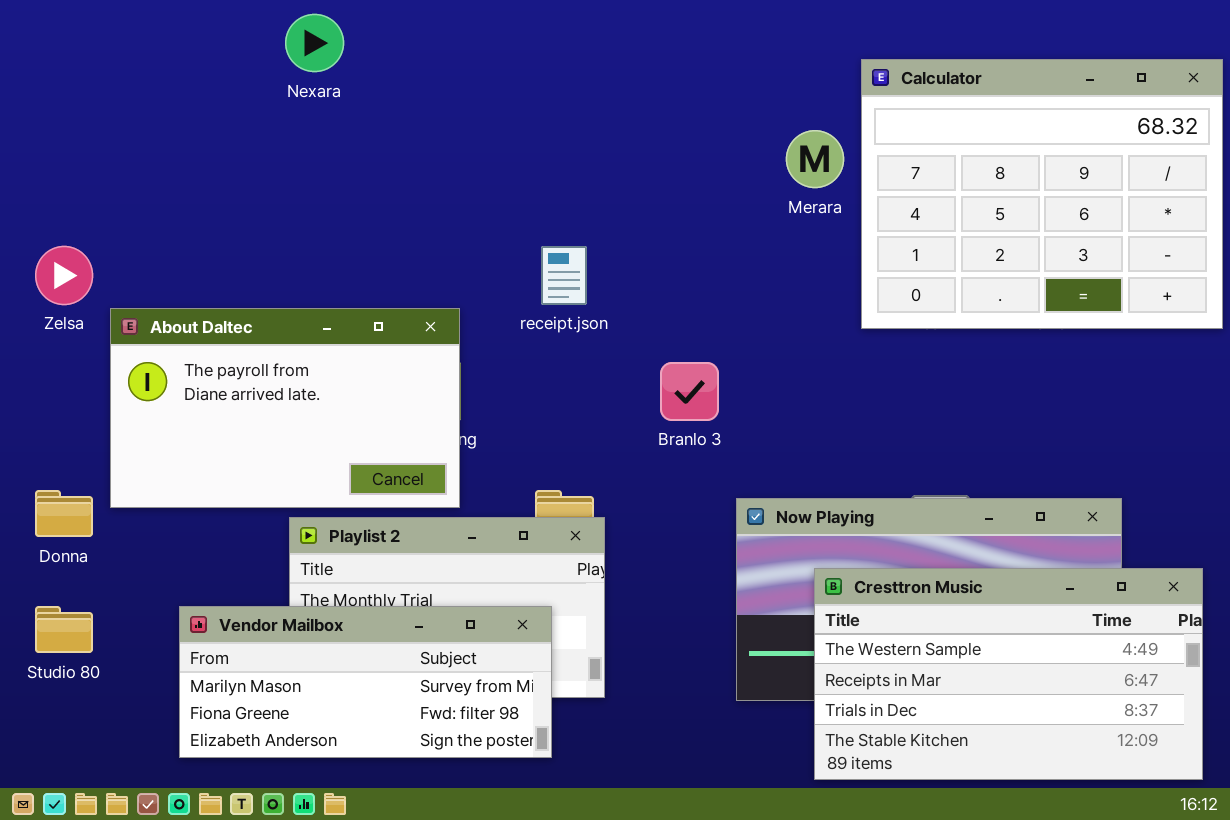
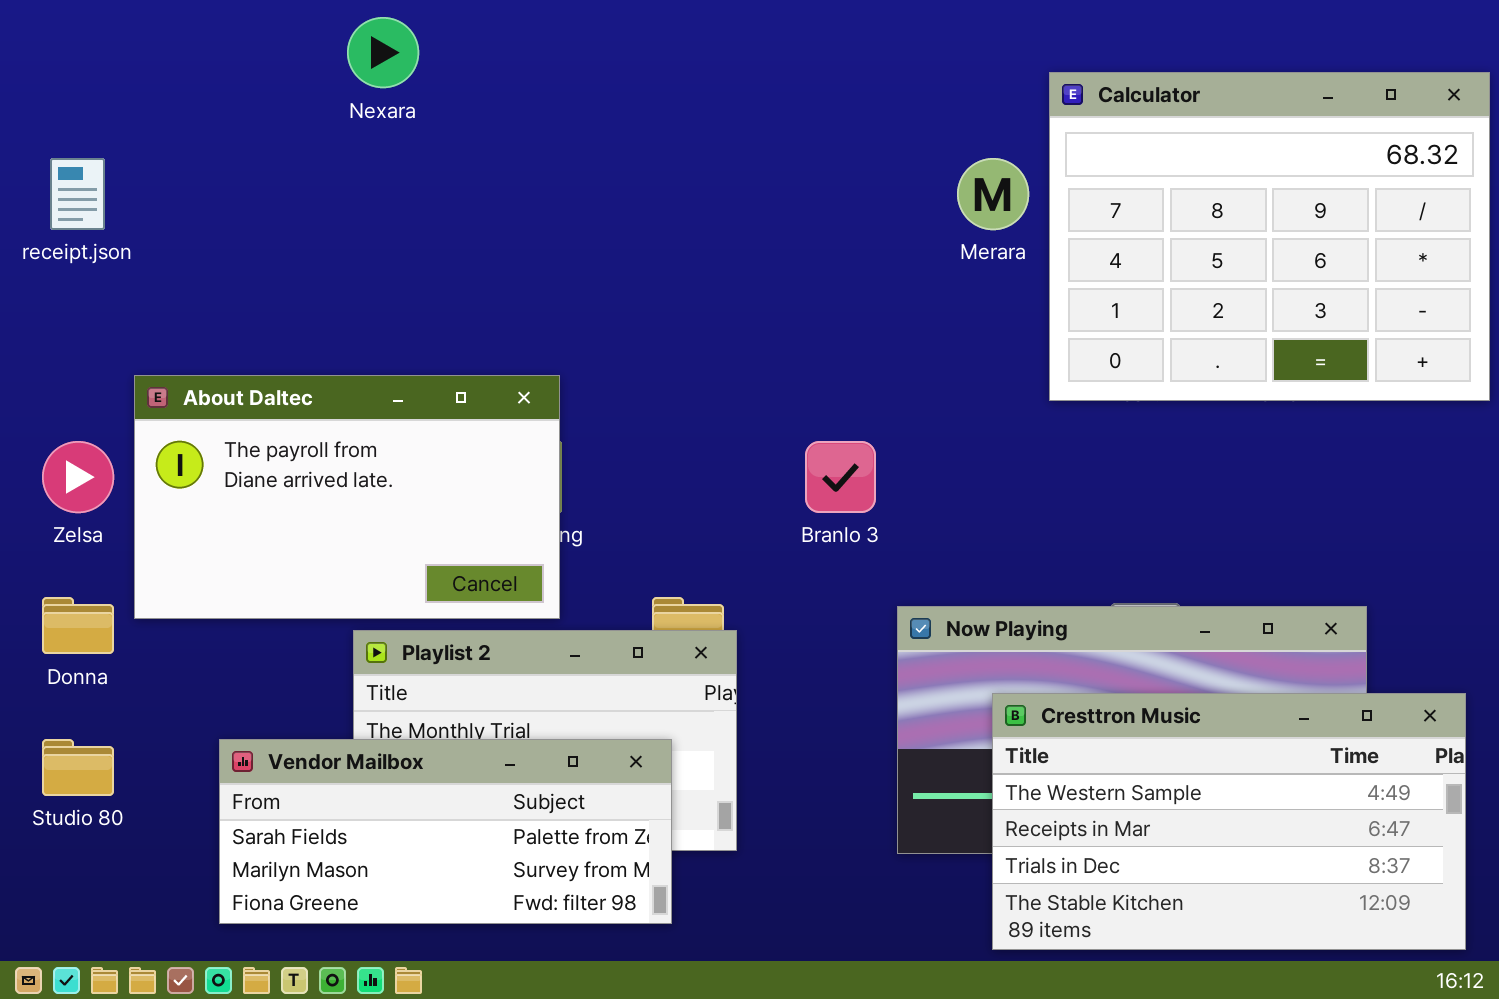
Zelsa: [35,246,93,305] -> [42,441,114,513], moved
receipt.json: [541,246,587,305] -> [50,158,105,230], moved
Vendor Mailbox: [179,606,552,758] -> [219,739,672,924], scrolled up 1 row

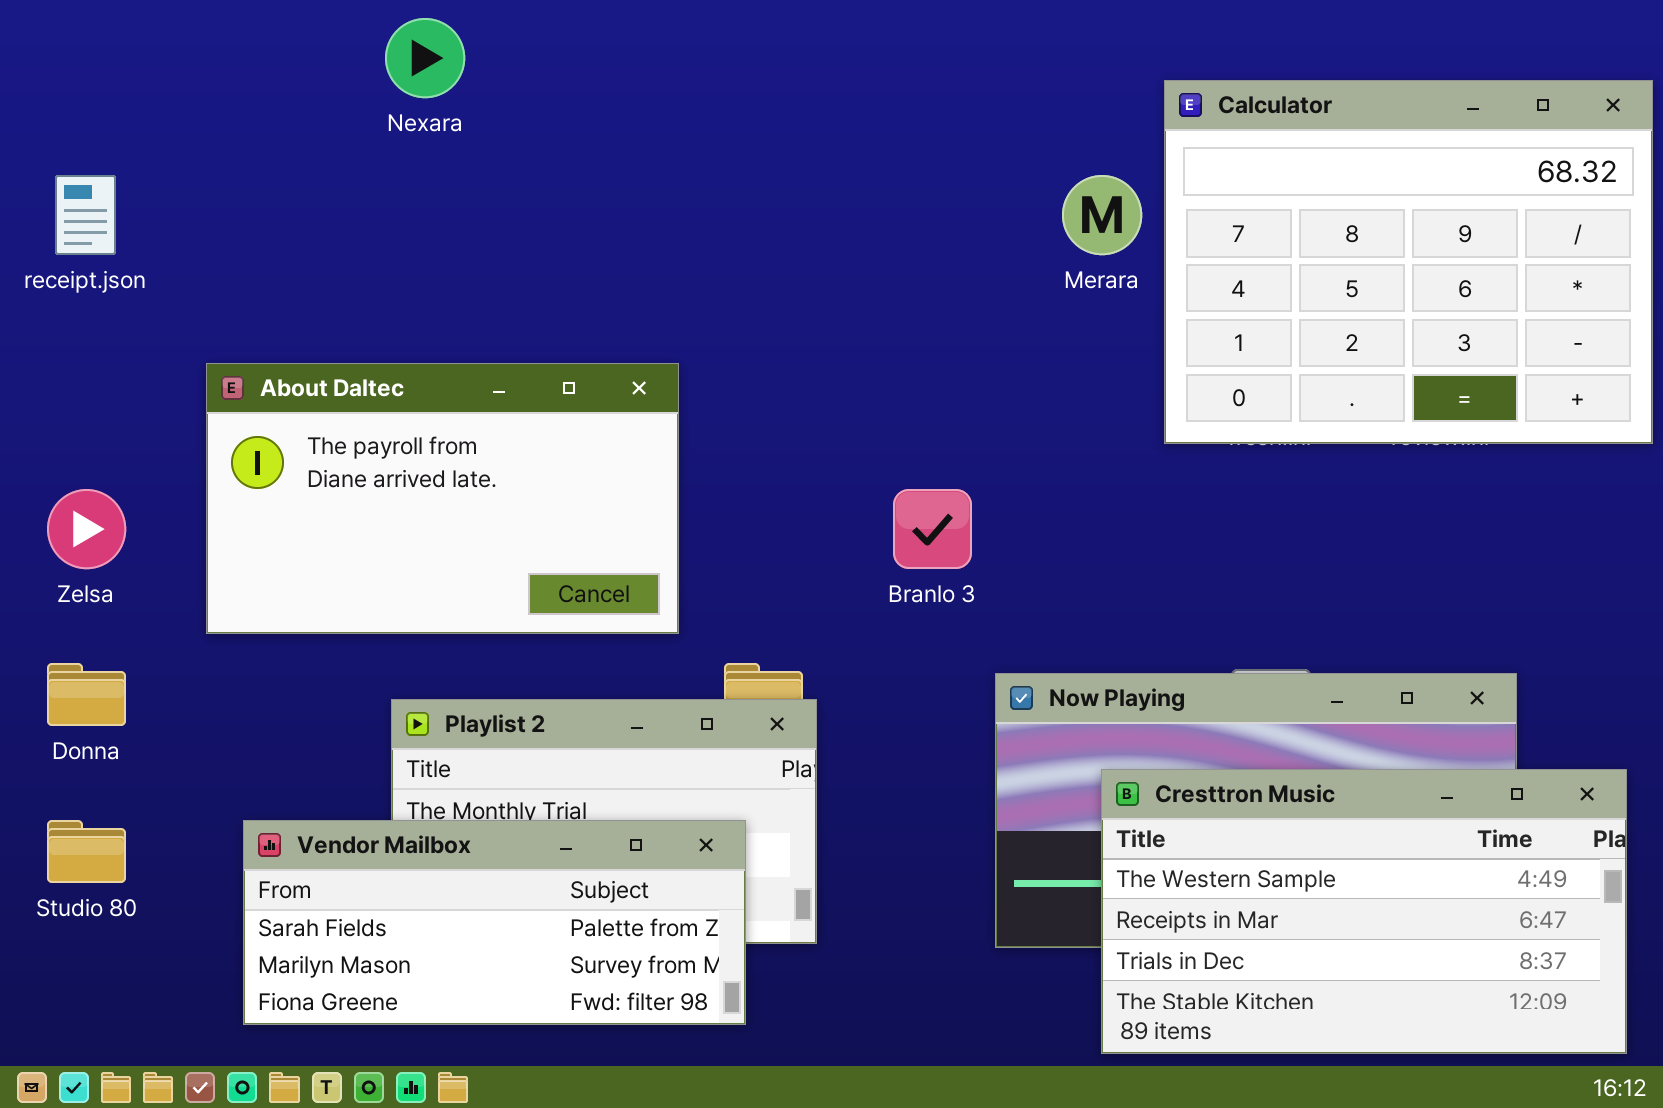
About Daltec: [134,375,560,619] -> [206,363,679,634], moved

